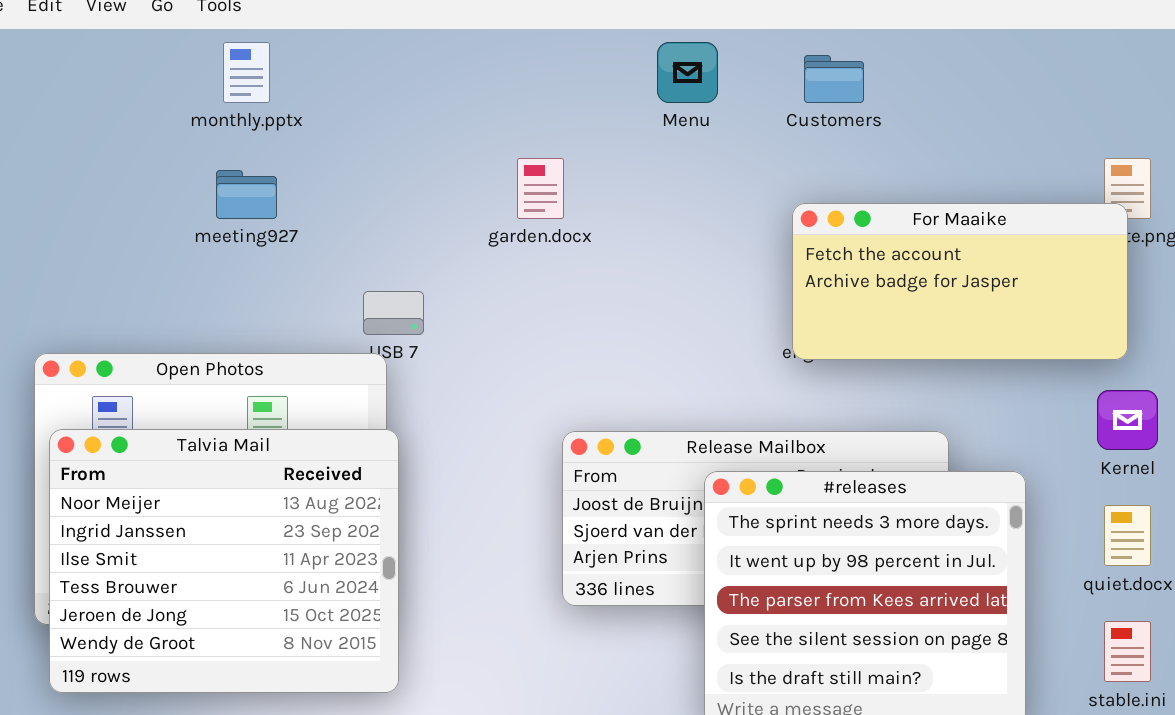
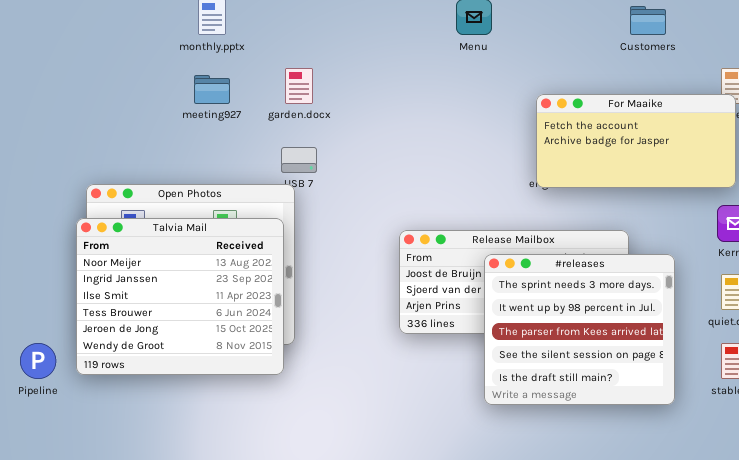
Customers: [804,55,864,103] -> [630,6,666,35], moved
garden.docx: [517,158,564,219] -> [285,68,313,104], moved
Talvia Mail: [49,429,399,693] -> [76,218,284,375], moved

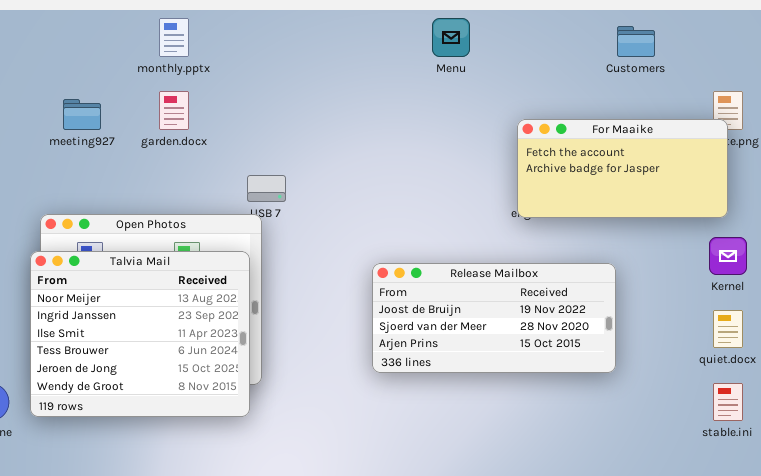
garden.docx: [285,68,313,104] -> [159,91,189,130], moved
meeting927: [194,75,230,104] -> [63,99,101,130], moved
#releases: [484,254,675,405] -> none, closed

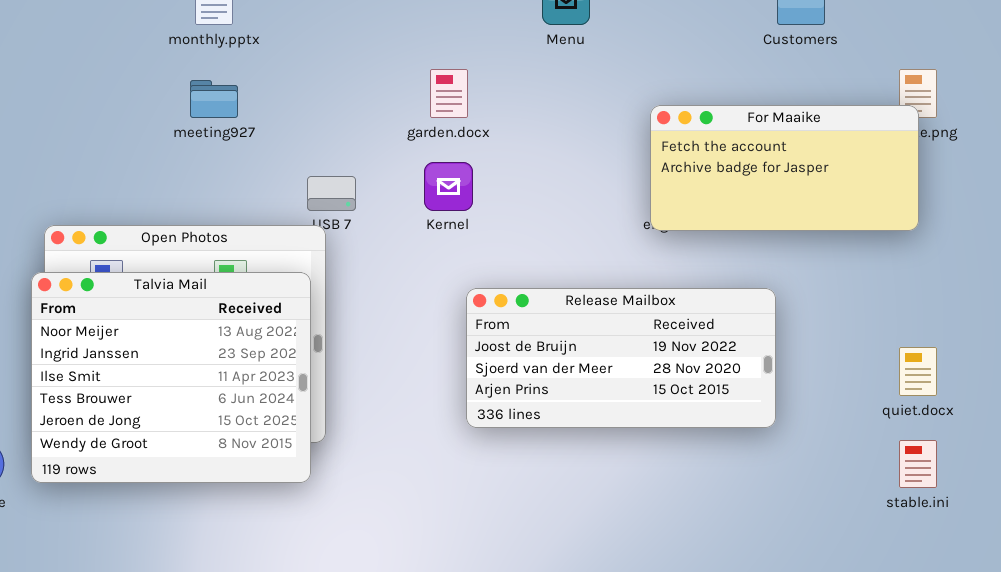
garden.docx: [159,91,189,130] -> [430,69,468,118], moved
meeting927: [63,99,101,130] -> [190,80,238,118], moved
Kernel: [709,237,747,275] -> [424,162,473,211], moved

